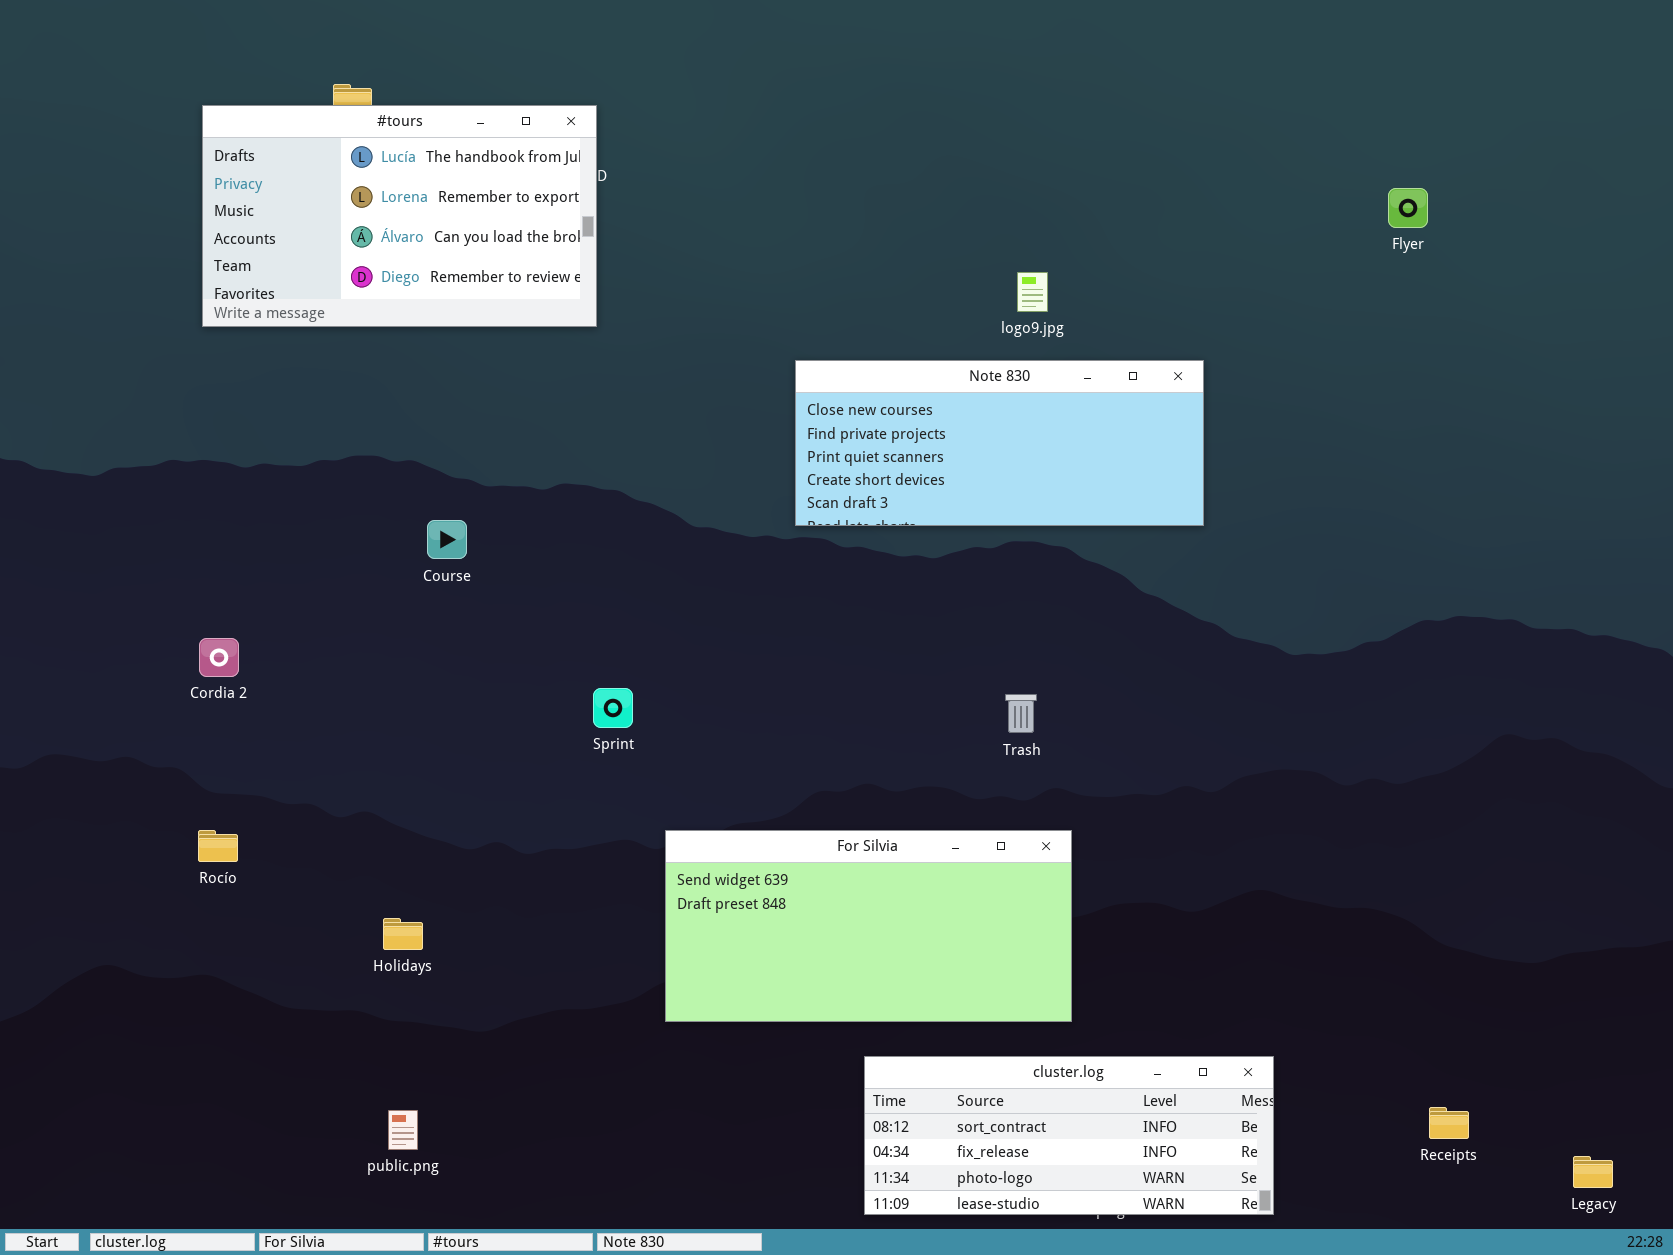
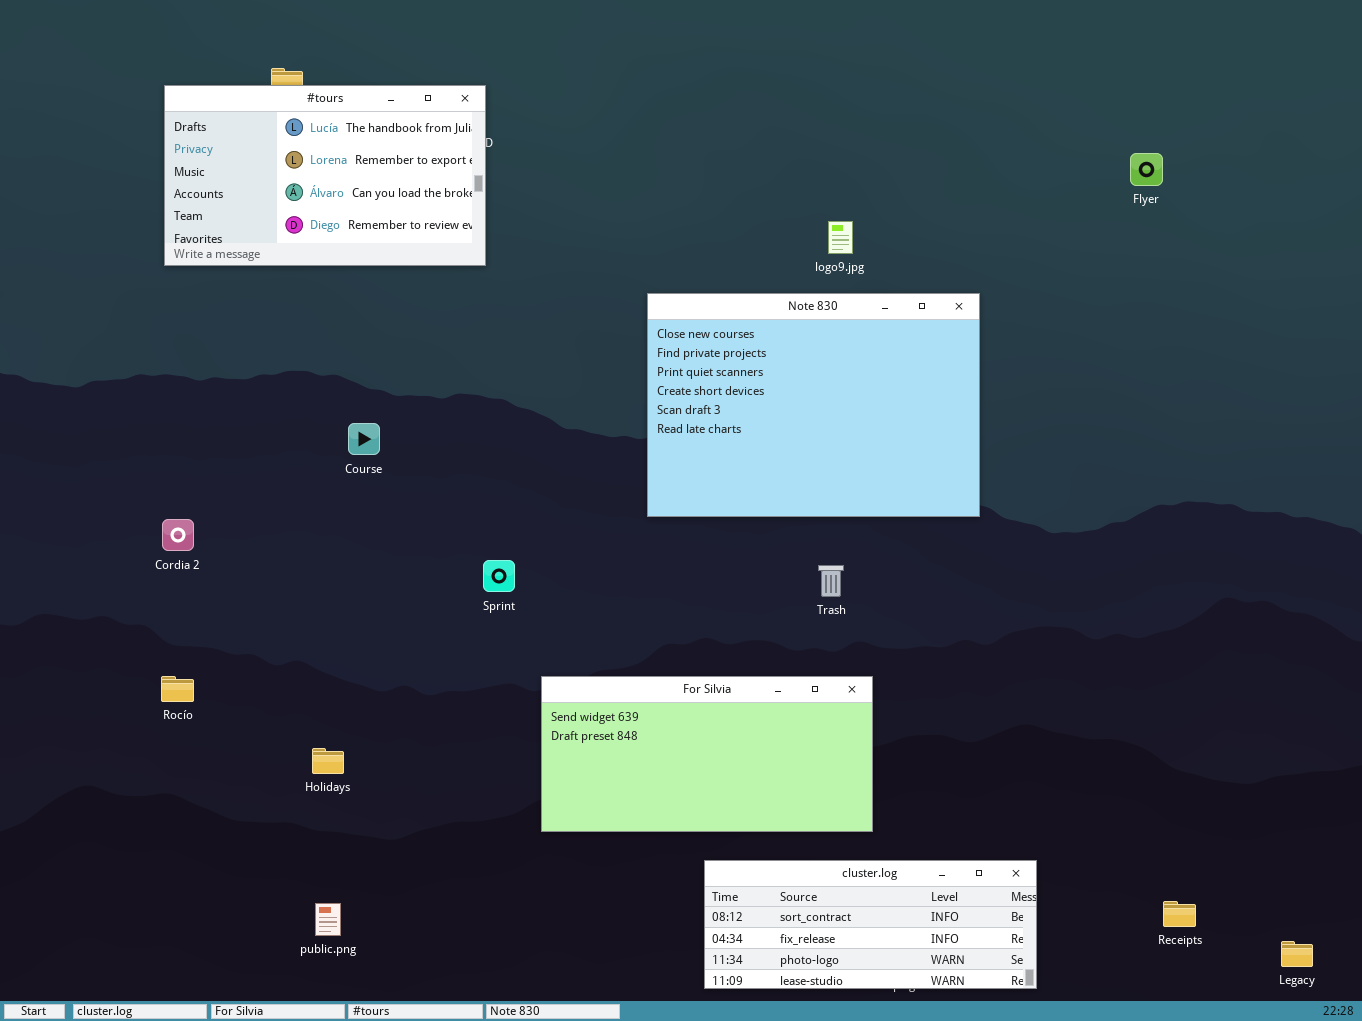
Note 830: [795,360,1204,526] -> [647,293,980,517], resized

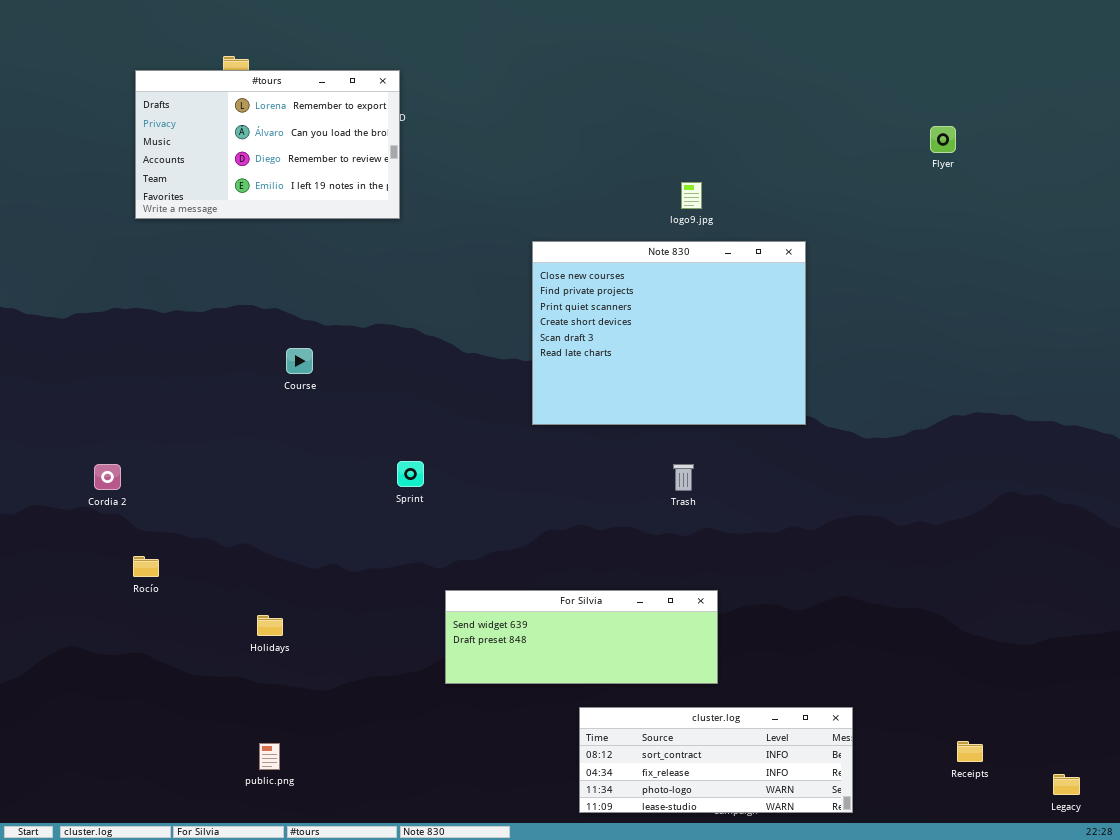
#tours: [164,85,486,266] -> [135,70,400,219], scrolled down 1 row
Cordia 2: [162,519,194,551] -> [94,464,121,490], moved
For Silvia: [541,676,873,832] -> [445,590,718,684], resized

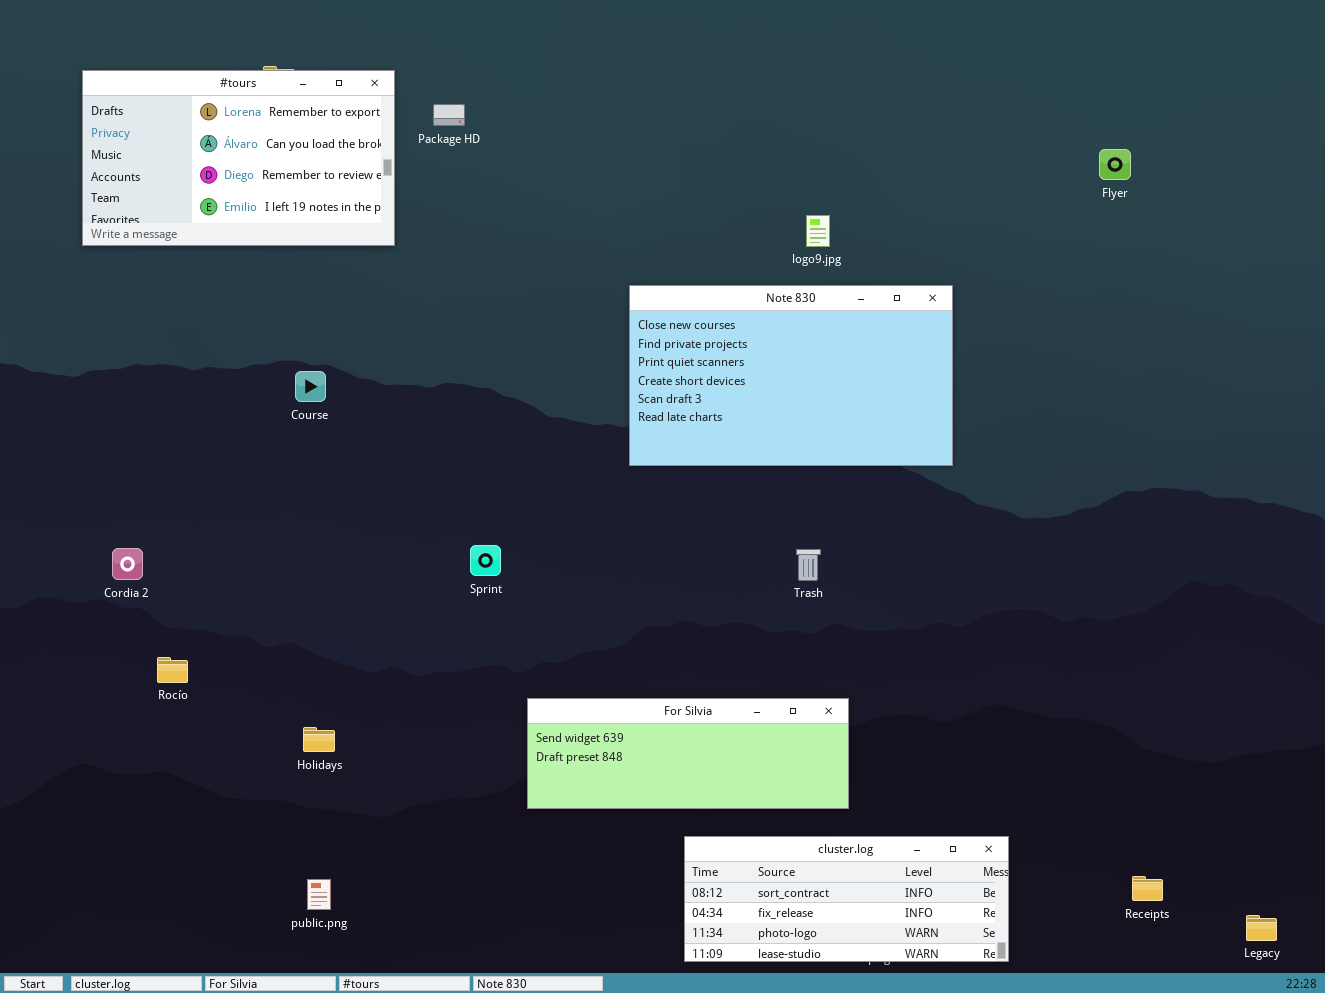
#tours: [135,70,400,219] -> [82,70,395,246], moved
Note 830: [532,241,806,425] -> [629,285,953,466], resized
Course: [286,348,313,374] -> [295,371,326,402], moved

